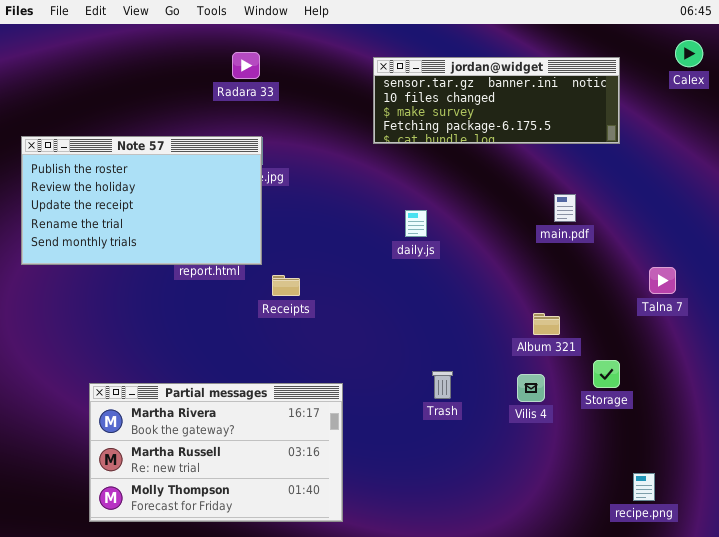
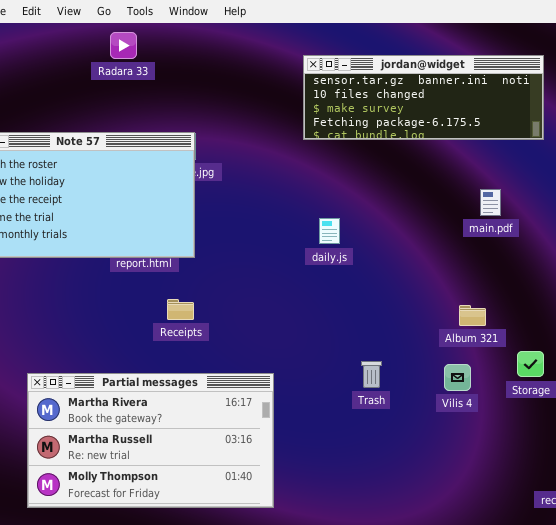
Radara 33: [232,52,260,79] -> [110,32,137,59], moved
daily.js: [405,210,427,237] -> [319,218,340,244], moved
Receipts: [272,275,300,296] -> [167,299,194,320], moved

